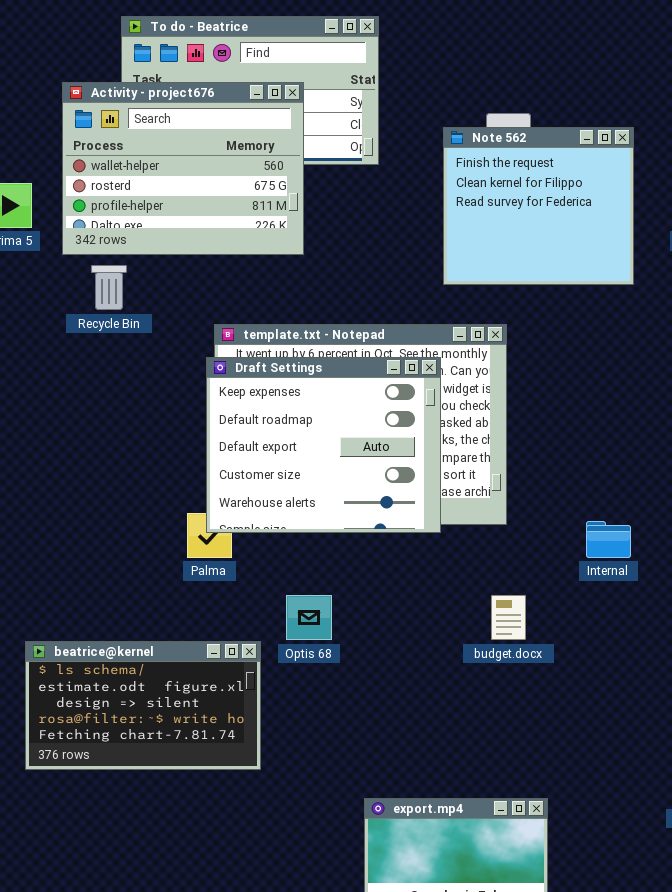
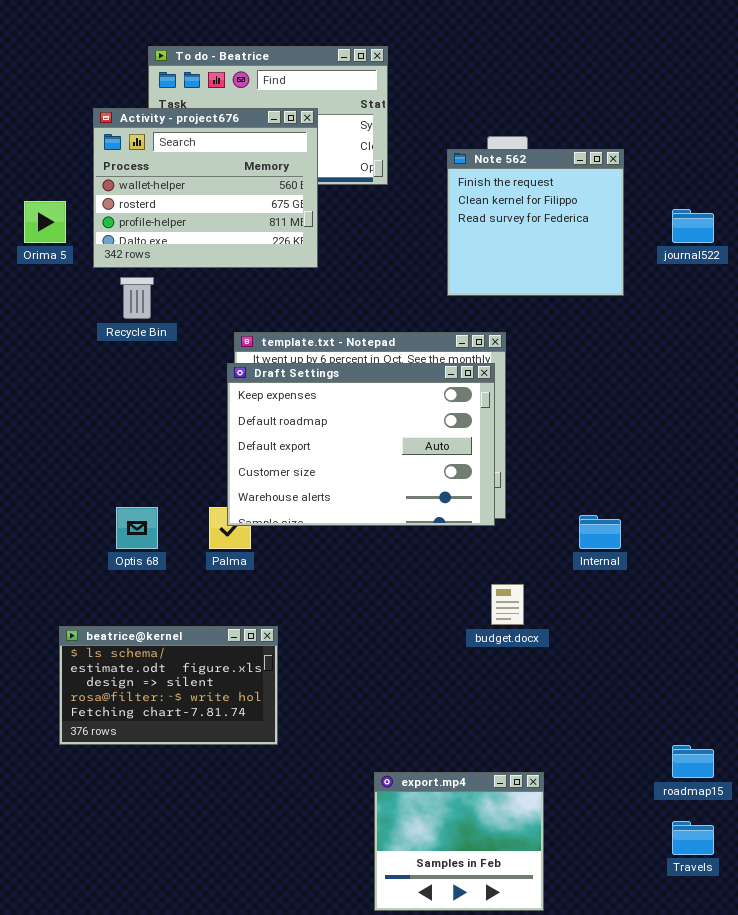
Draft Settings: [206,357,441,533] -> [227,363,495,526], resized
Optis 68: [286,595,332,640] -> [116,507,158,549], moved

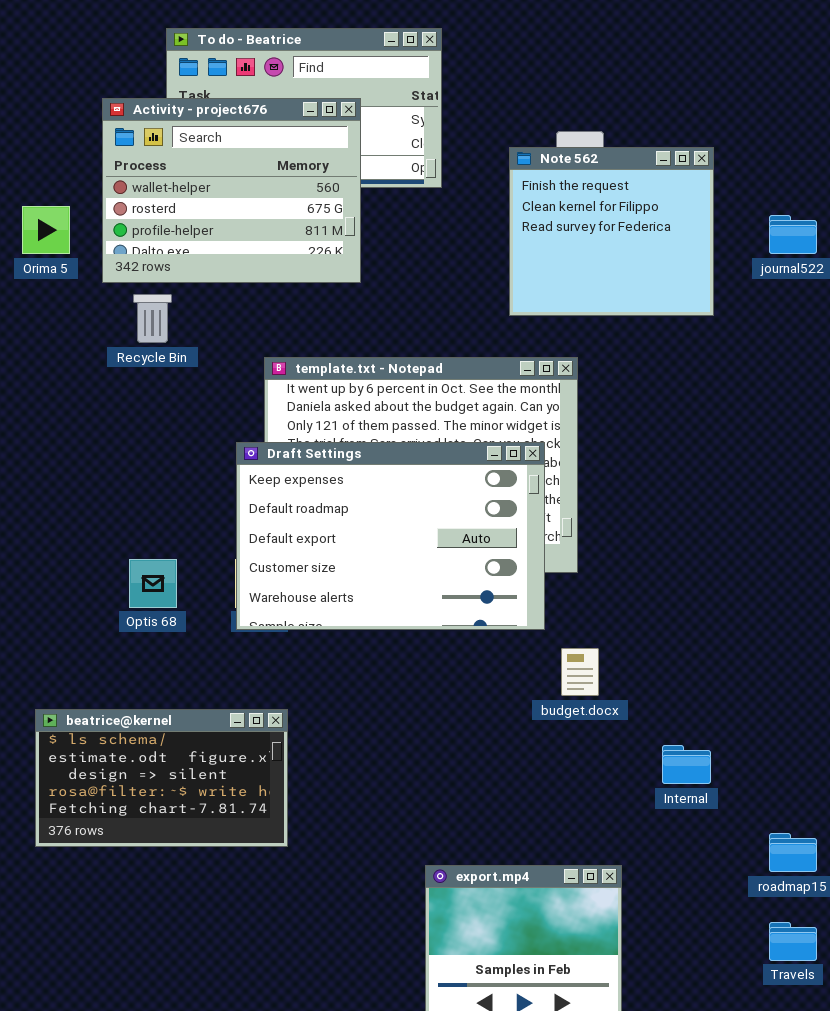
Draft Settings: [227,363,495,526] -> [236,442,545,630], moved
Internal: [579,515,621,549] -> [662,745,711,784], moved
beatrice@kernel: [59,626,278,745] -> [35,709,288,847], moved

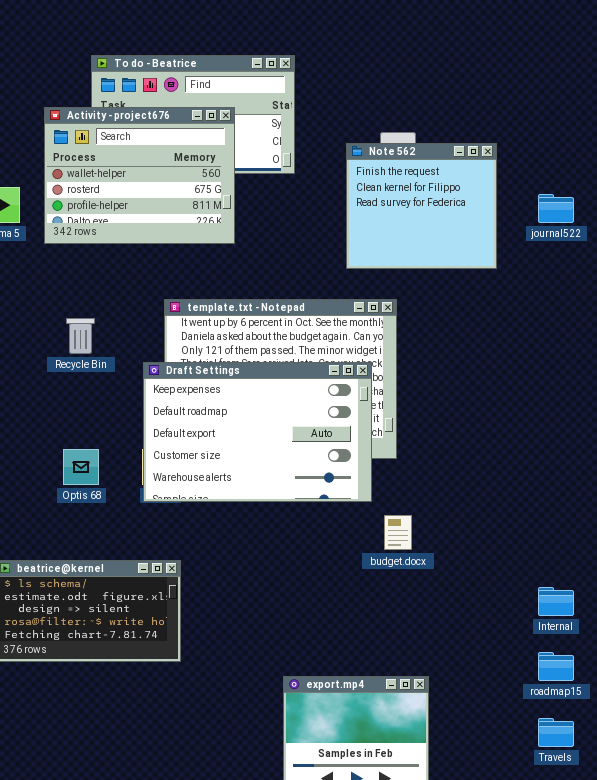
Recycle Bin: [133,294,172,343] -> [66,318,95,354], moved
Internal: [662,745,711,784] -> [538,587,574,616], moved

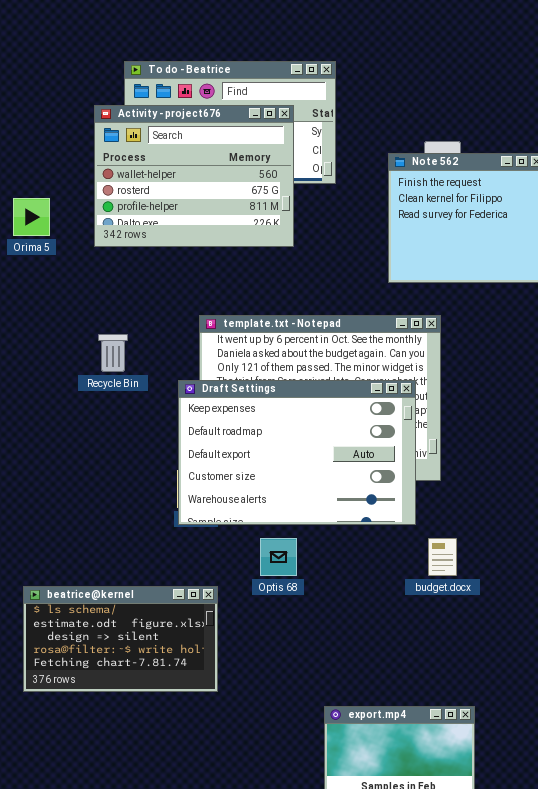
Activity - project676: [44,107,235,244] -> [94,105,294,247], moved
Optis 68: [63,449,99,485] -> [260,538,297,576], moved

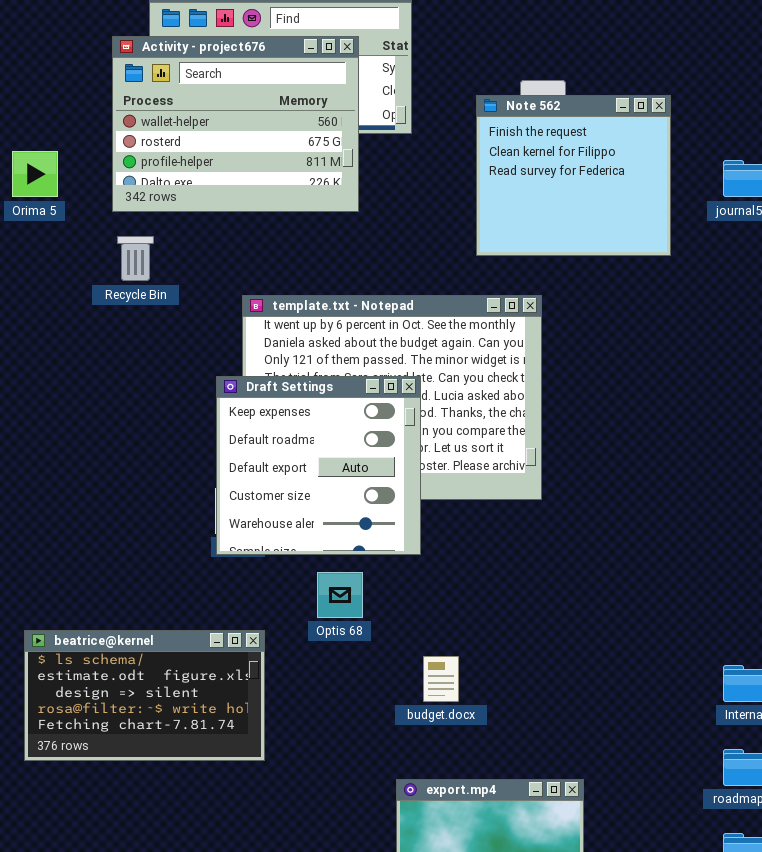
Recycle Bin: [98,334,128,372] -> [117,236,154,281], moved
Draft Settings: [178,380,416,525] -> [216,376,421,555], resized
budget.docx: [428,538,457,576] -> [423,656,459,702], moved

